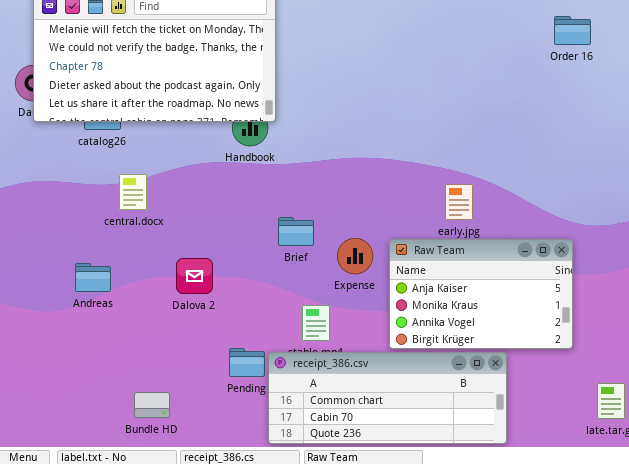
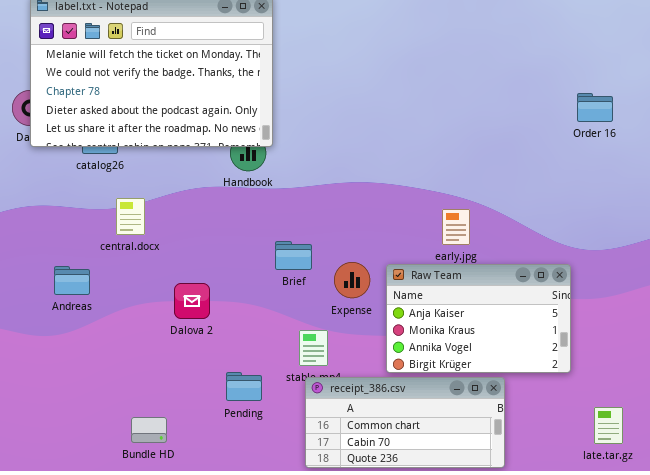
Order 16: [554,16,591,45] -> [577,93,613,122], moved
Andreas: [75,263,111,292] -> [54,266,90,295], moved
receipt_386.csv: [268,352,507,444] -> [305,377,505,468], resized

